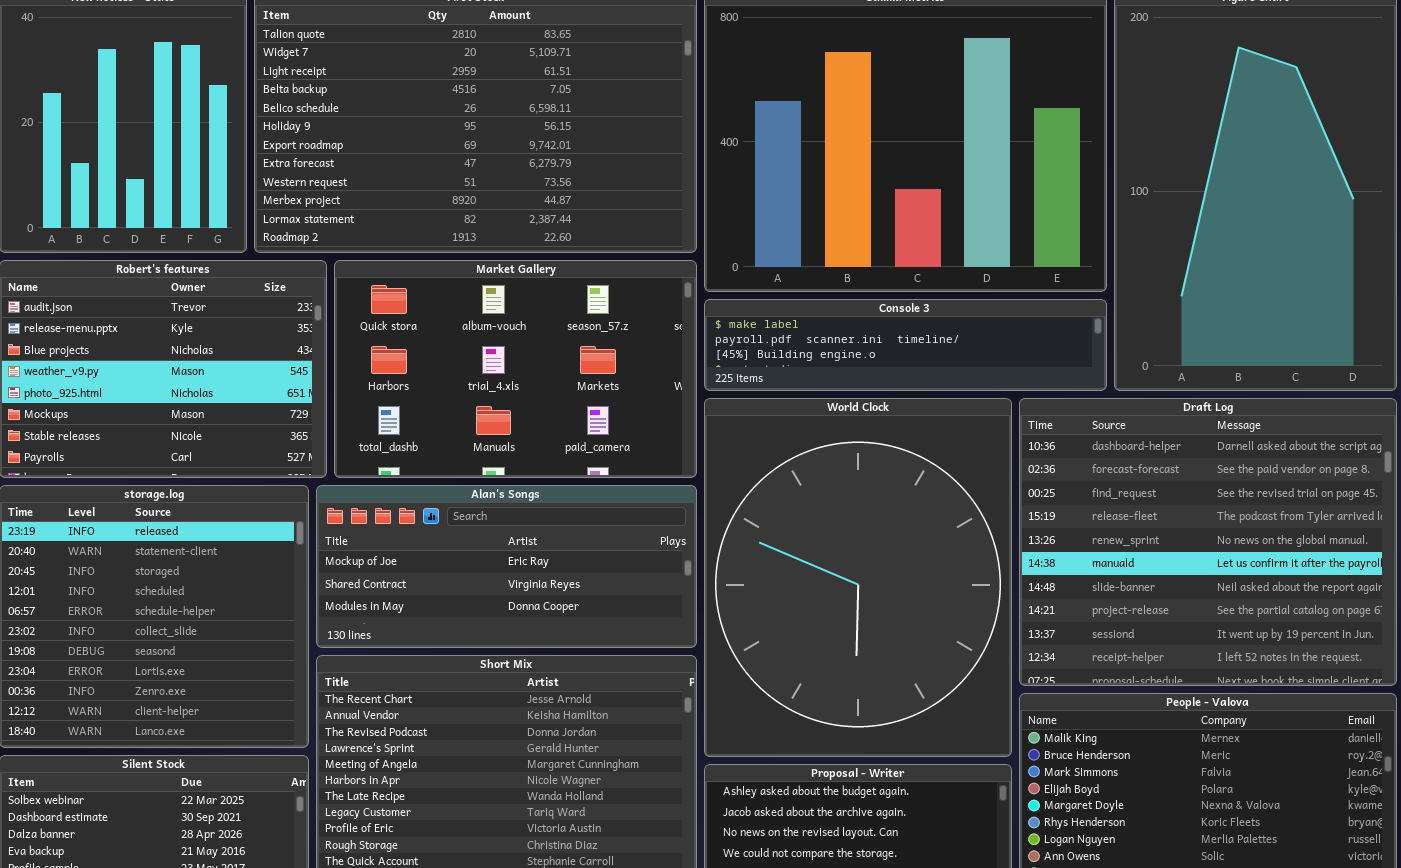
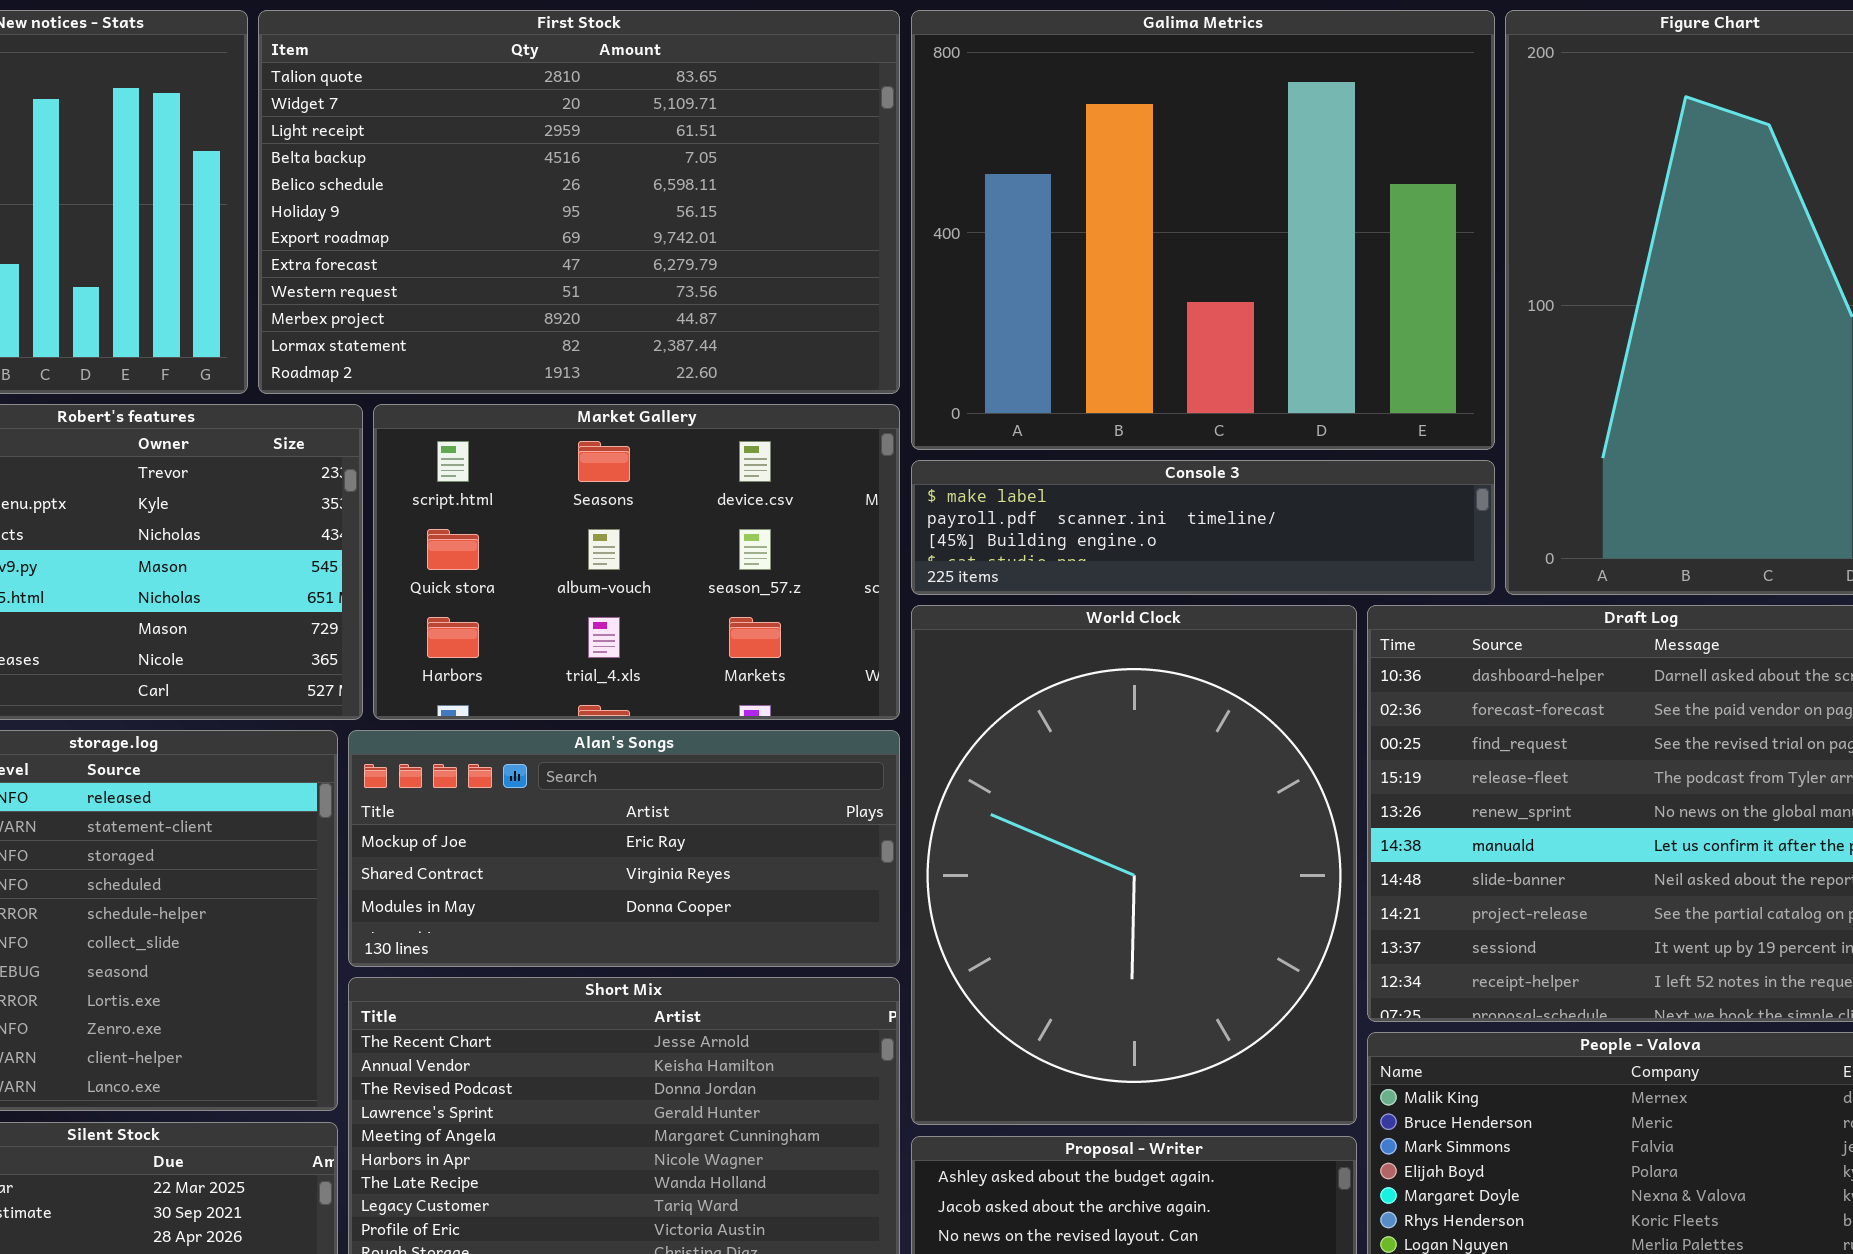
Market Gallery: [334,260,697,478] -> [373,404,900,720], scrolled up 1 row

